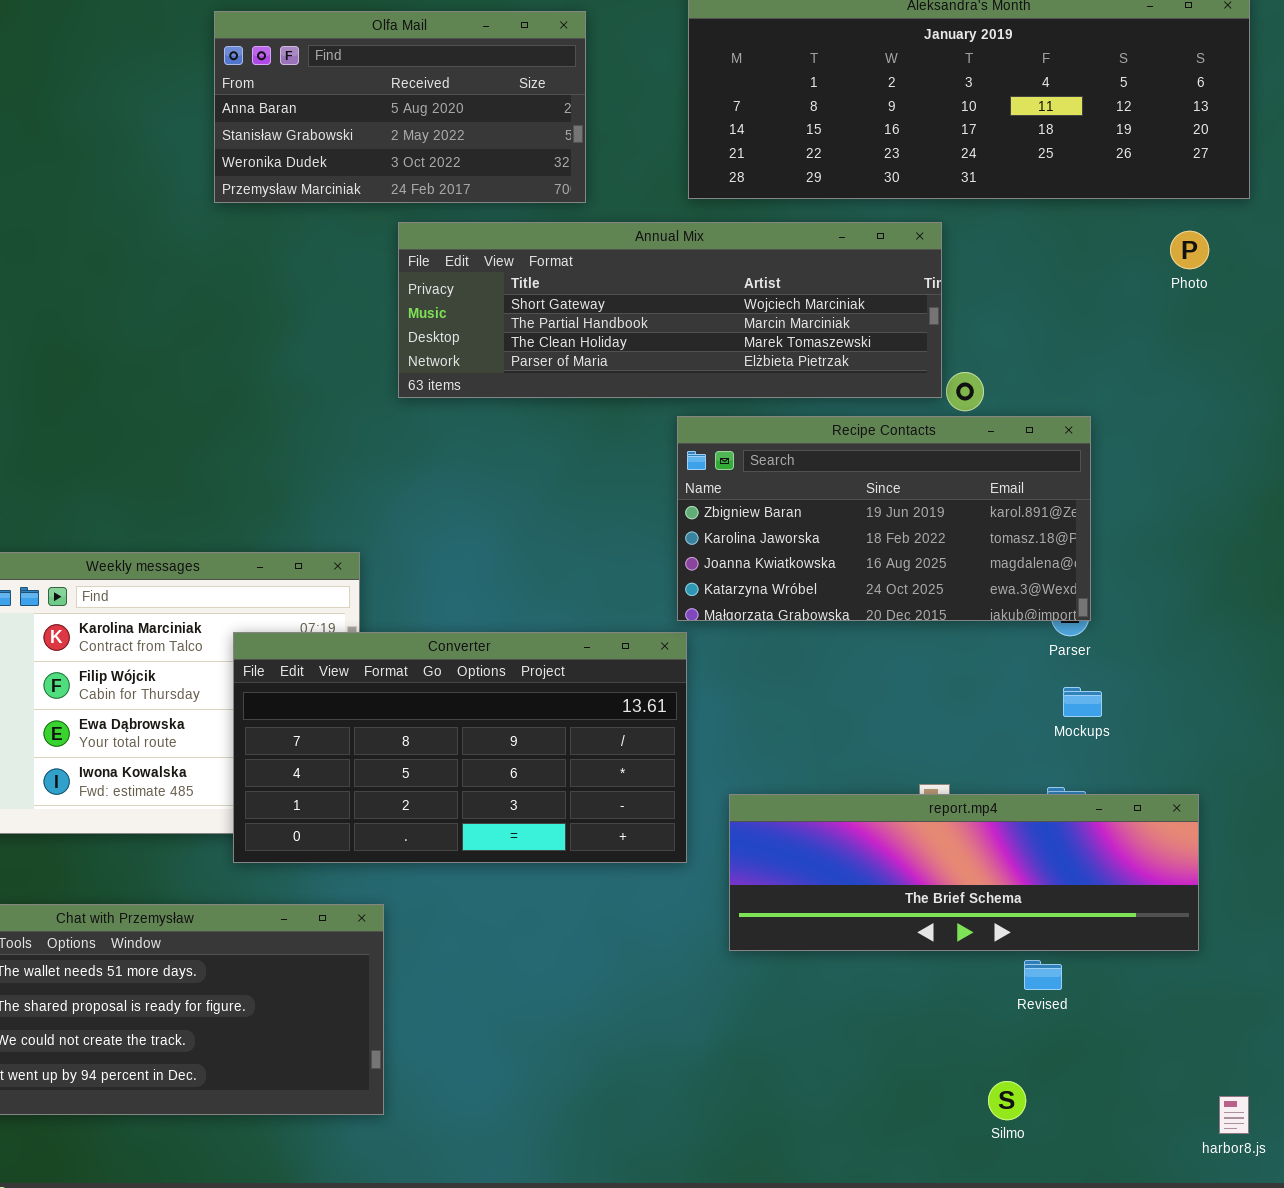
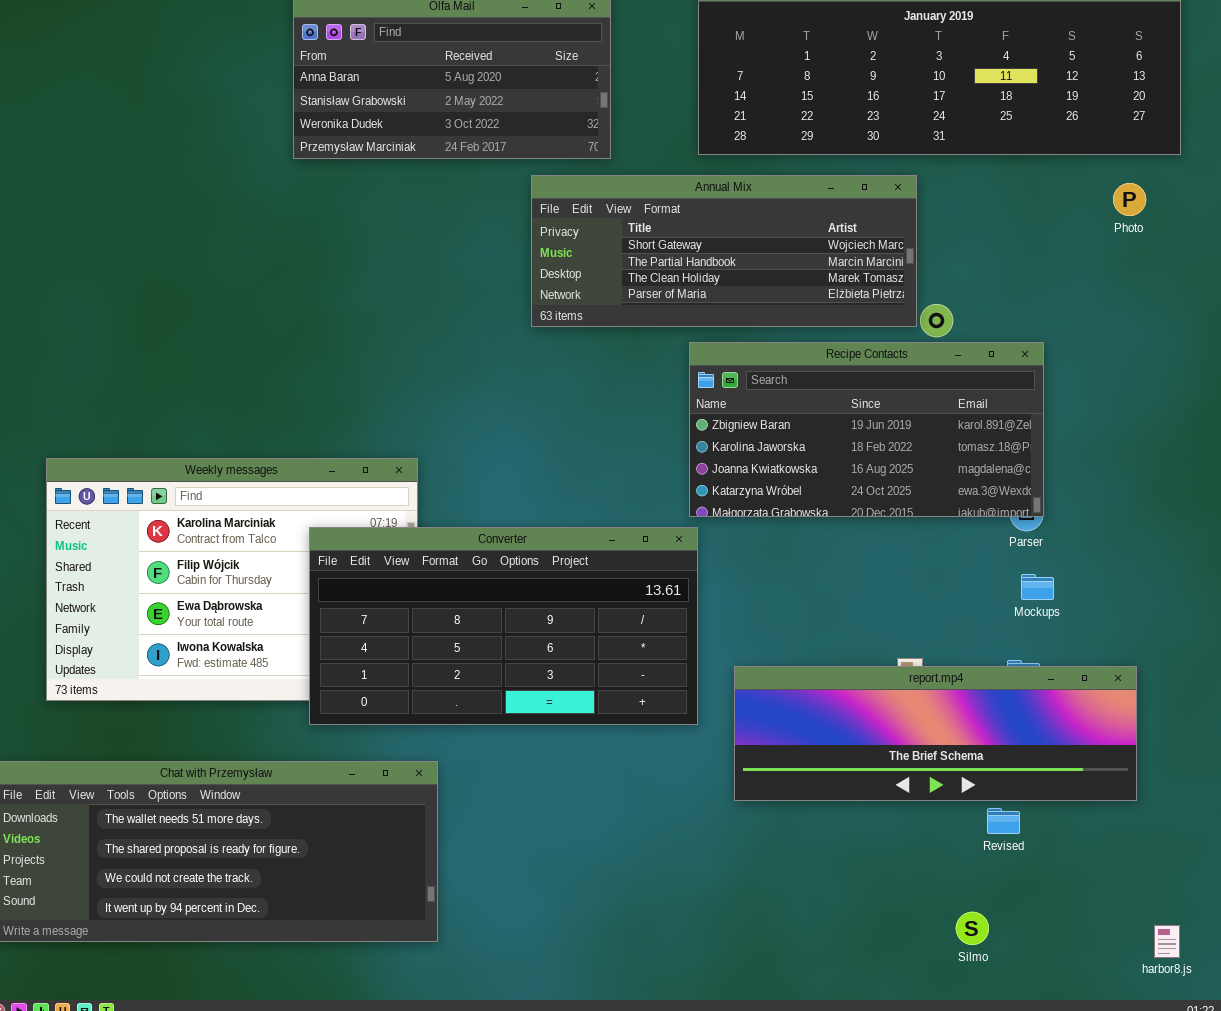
Annual Mix: [398,222,942,398] -> [531,175,917,327], resized

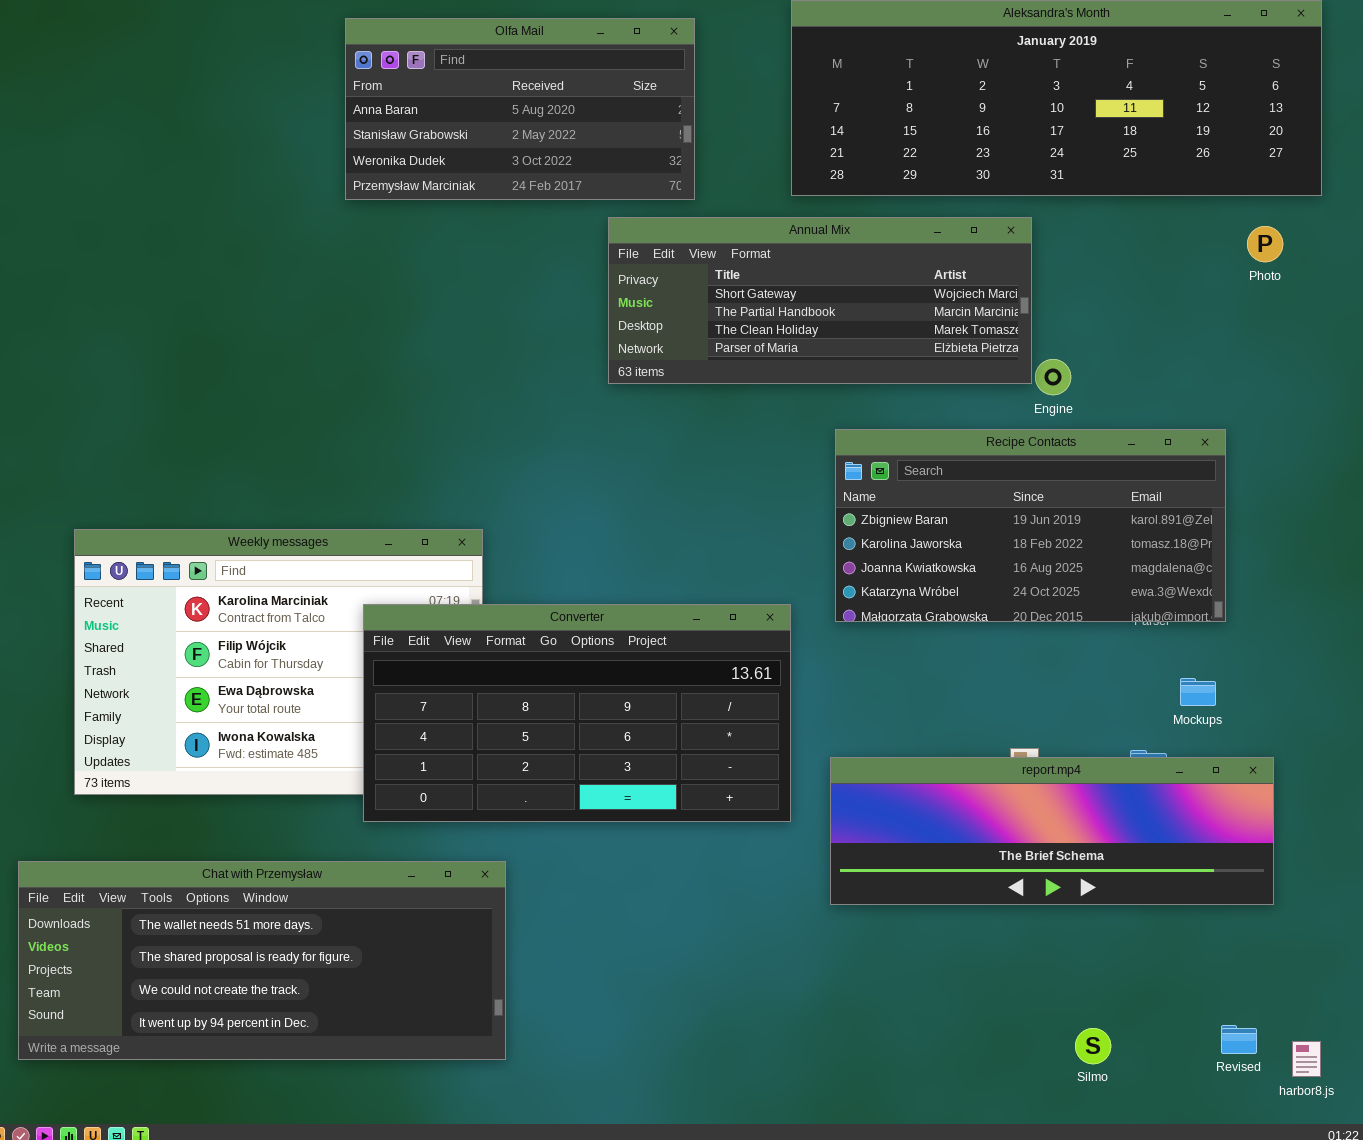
Recipe Contacts: [689,342,1044,517] -> [835,429,1226,622], moved
Mockups: [1021,574,1054,600] -> [1180,678,1216,706], moved
Revised: [987,808,1020,834] -> [1221,1025,1257,1054], moved

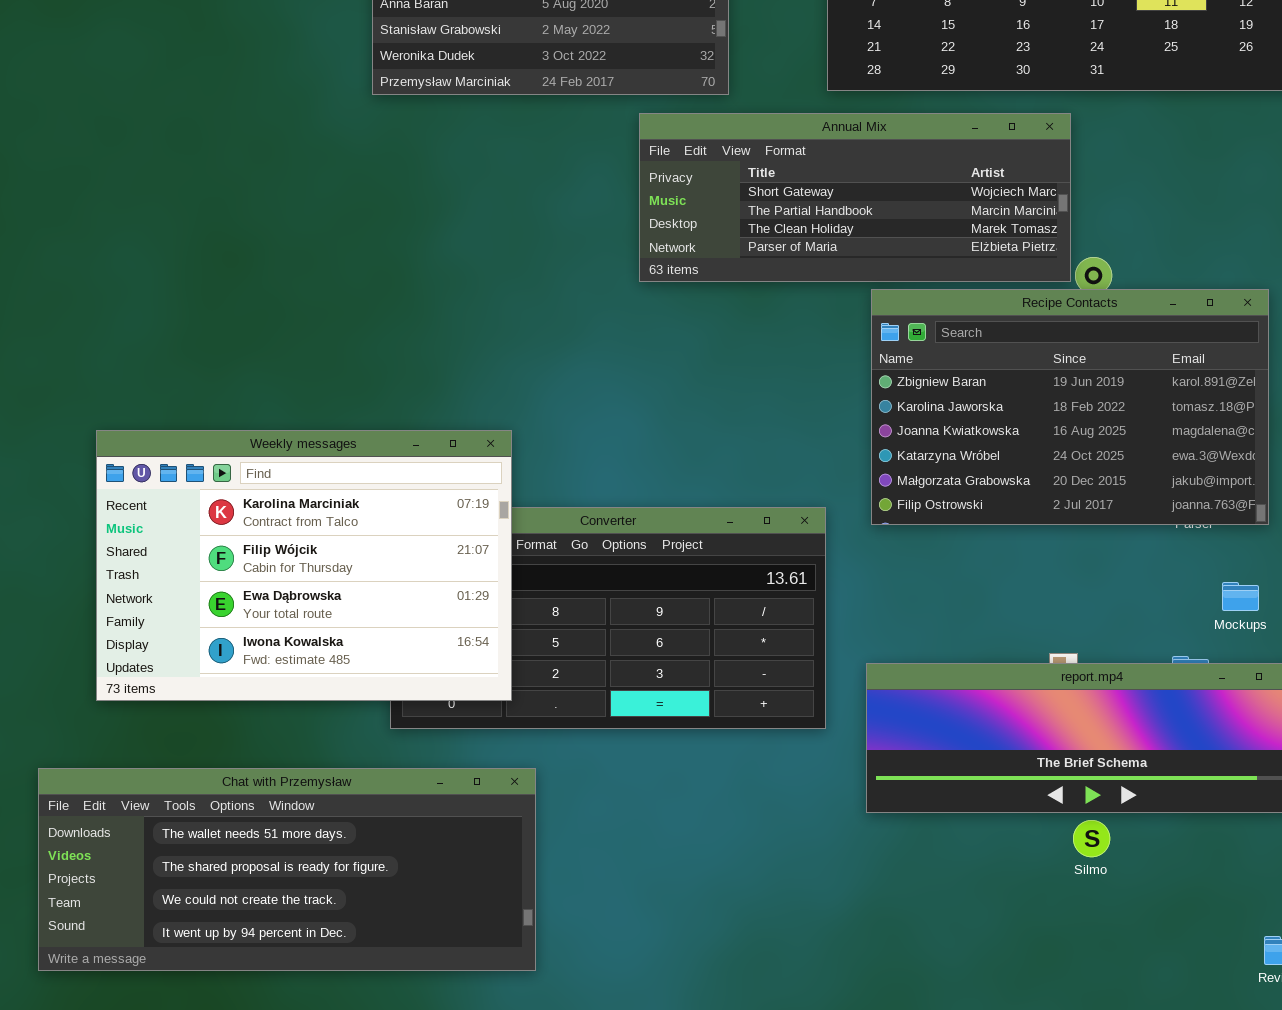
Recipe Contacts: [835,429,1226,622] -> [871,289,1269,525], resized
Weekly messages: [74,529,483,795] -> [96,430,512,701], raised
Silmo: [1075,1028,1111,1064] -> [1073,820,1110,857], moved

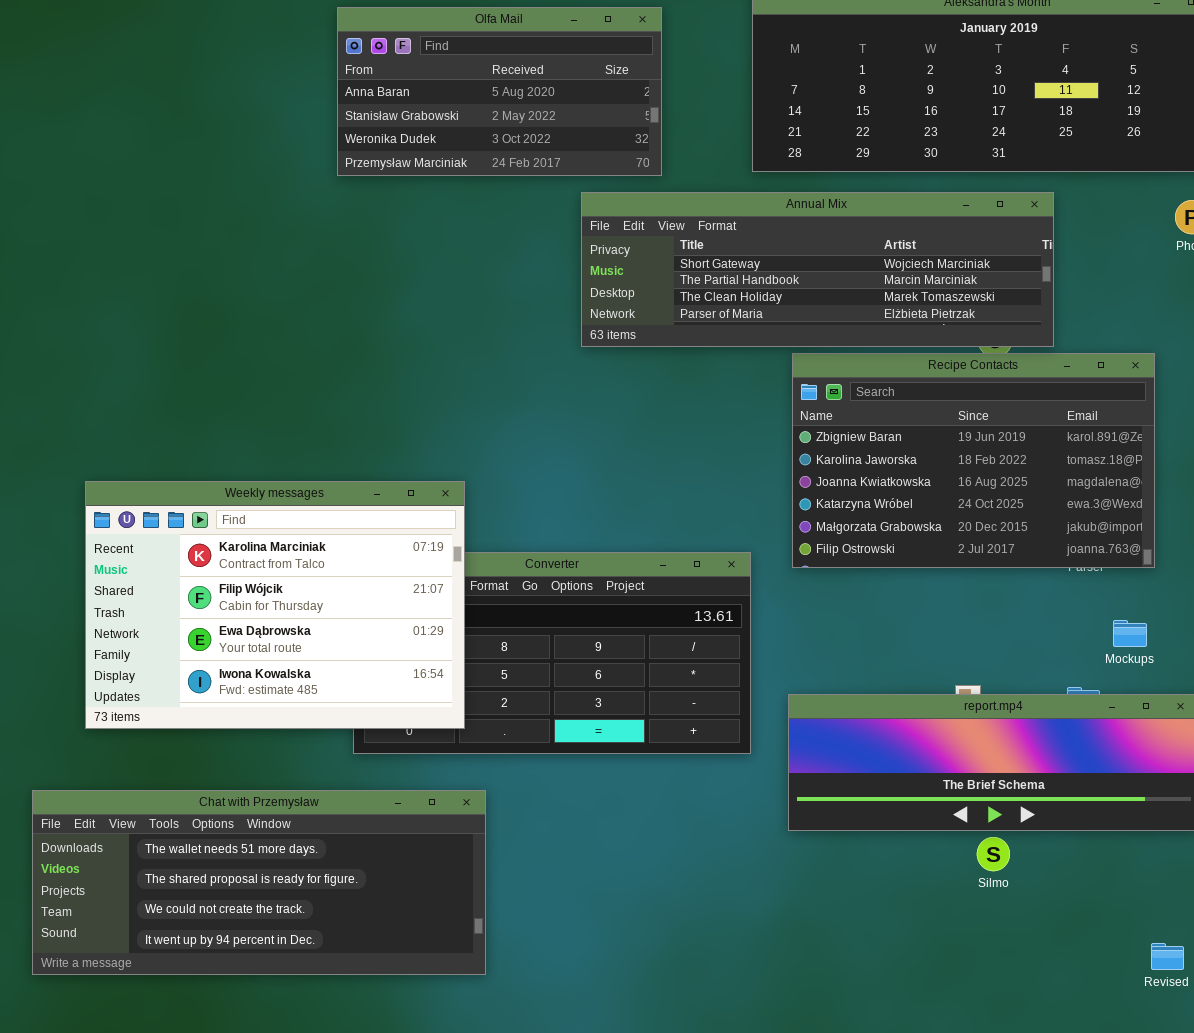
Annual Mix: [639,113,1071,282] -> [581,192,1054,347], resized

